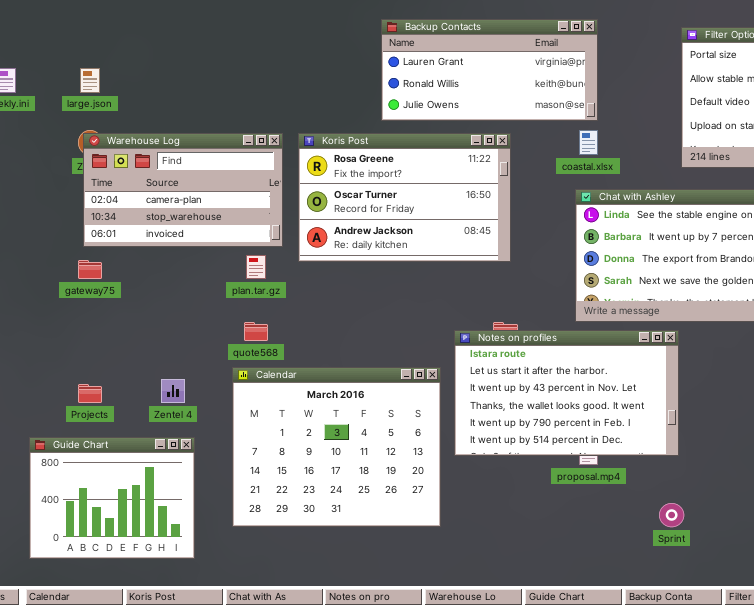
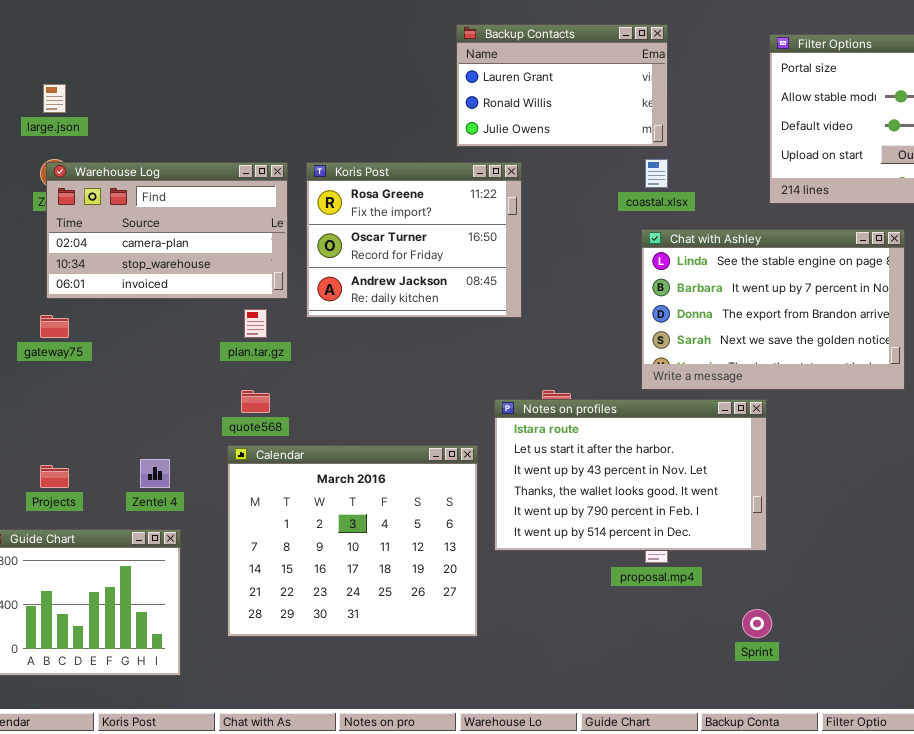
Backup Contacts: [381,19,598,121] -> [456,24,668,147], resized
Koris Post: [298,133,511,262] -> [306,162,522,318], resized

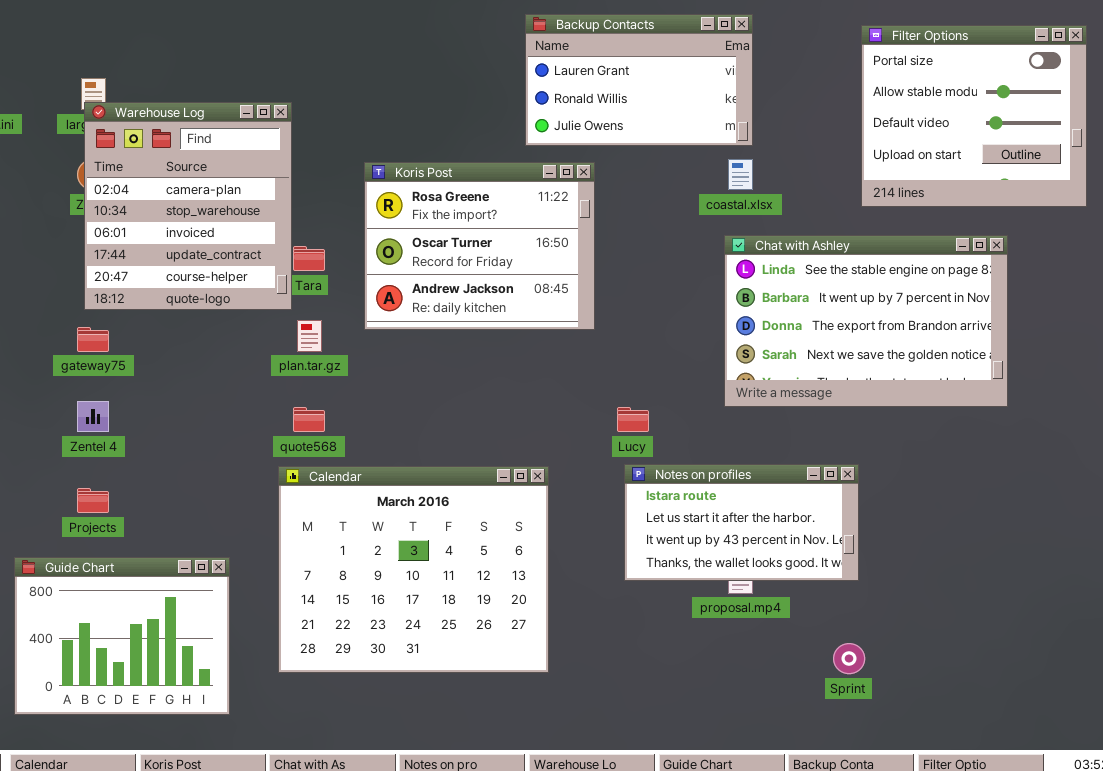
Warehouse Log: [46,162,288,299] -> [84,102,292,310], resized
Notes on profiles: [494,399,767,551] -> [624,464,859,581], resized
Zentel 4: [140,459,170,488] -> [77,401,109,432], moved

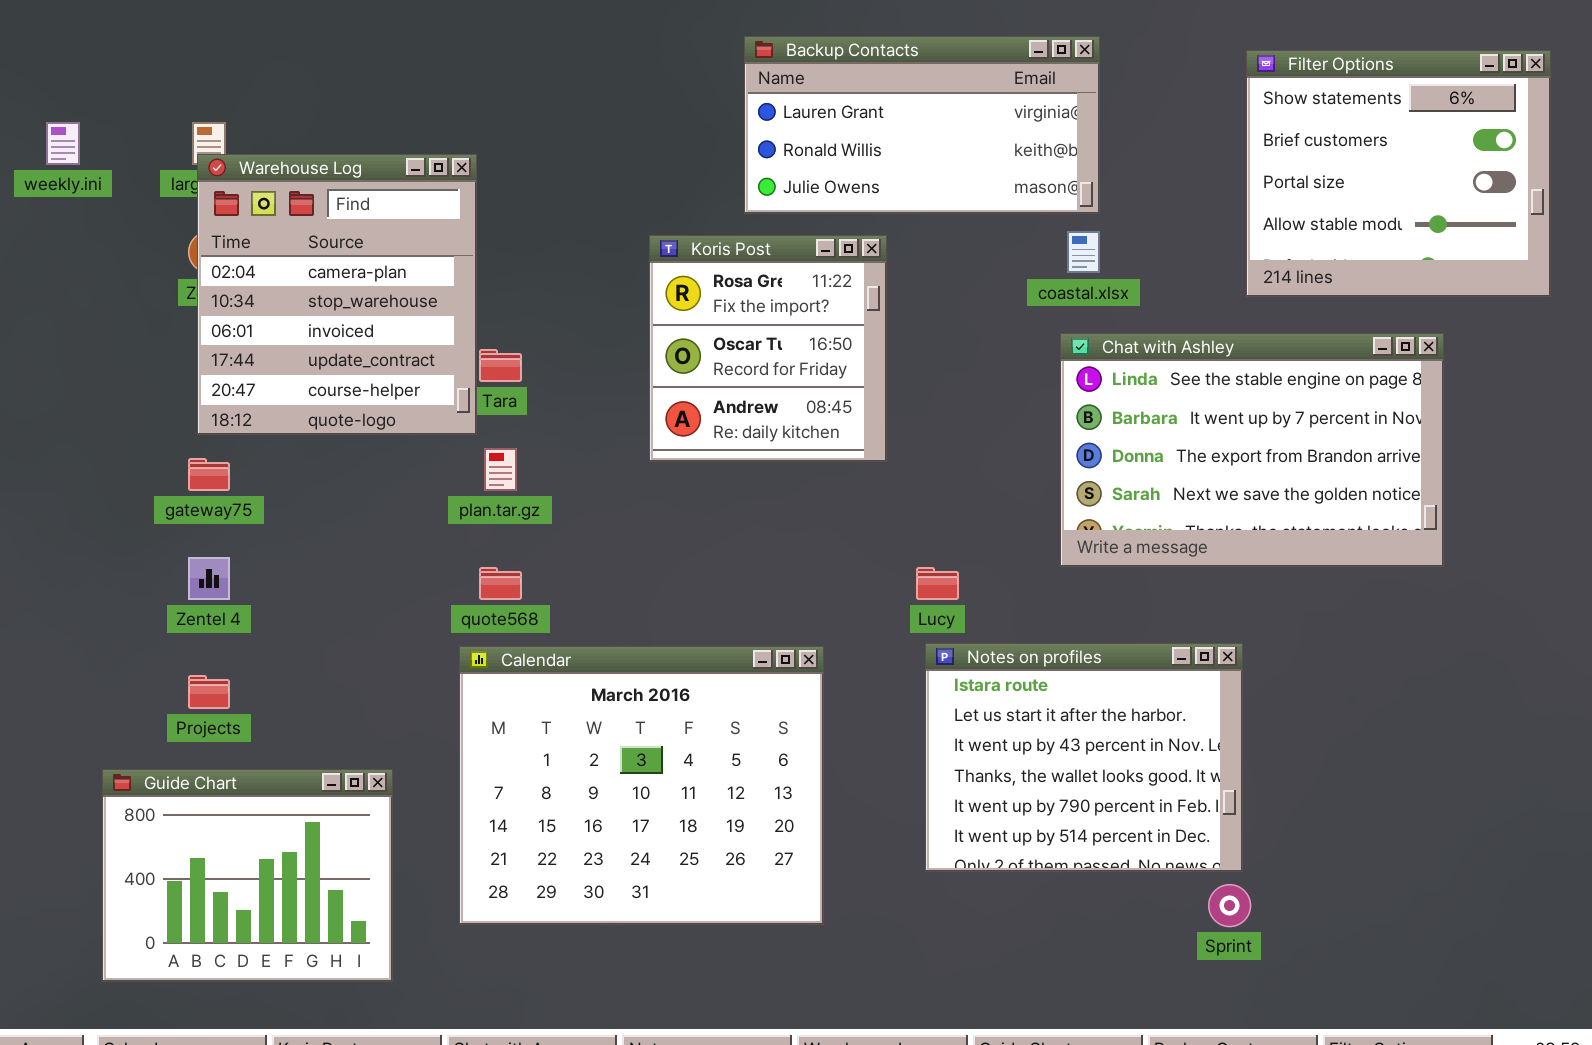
Backup Contacts: [525,14,753,146] -> [744,36,1100,214], resized
Filter Options: [861,25,1087,207] -> [1246,50,1551,297], scrolled up 2 rows
Koris Post: [364,162,595,330] -> [649,235,887,462], resized
Notes on profiles: [624,464,859,581] -> [925,643,1243,872], resized

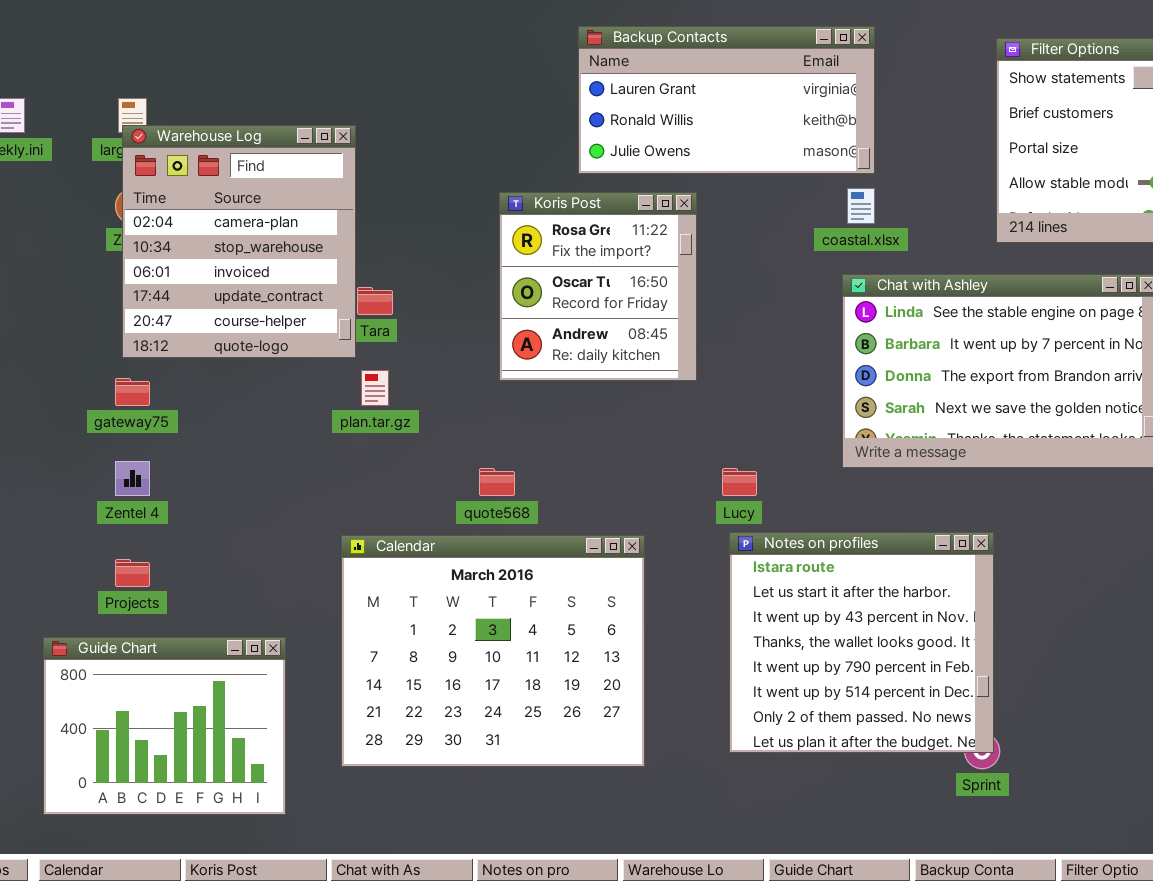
quote568: [479,567,522,600] -> [479,468,515,496], moved
Notes on profiles: [925,643,1243,872] -> [729,532,994,753], resized

